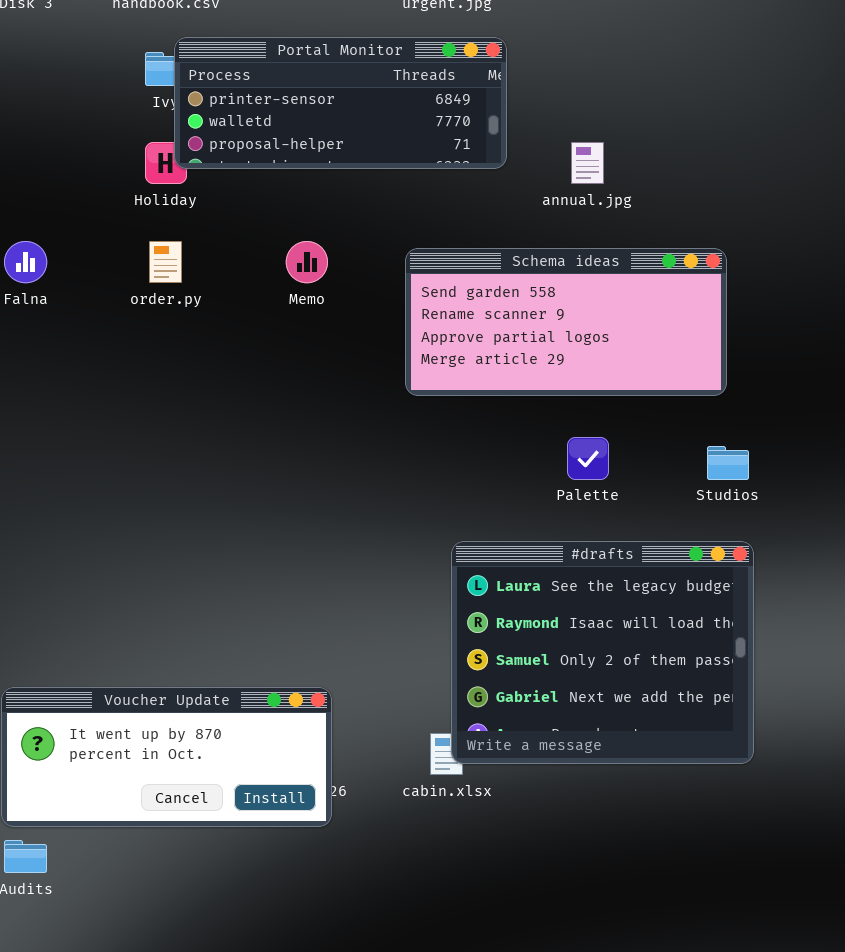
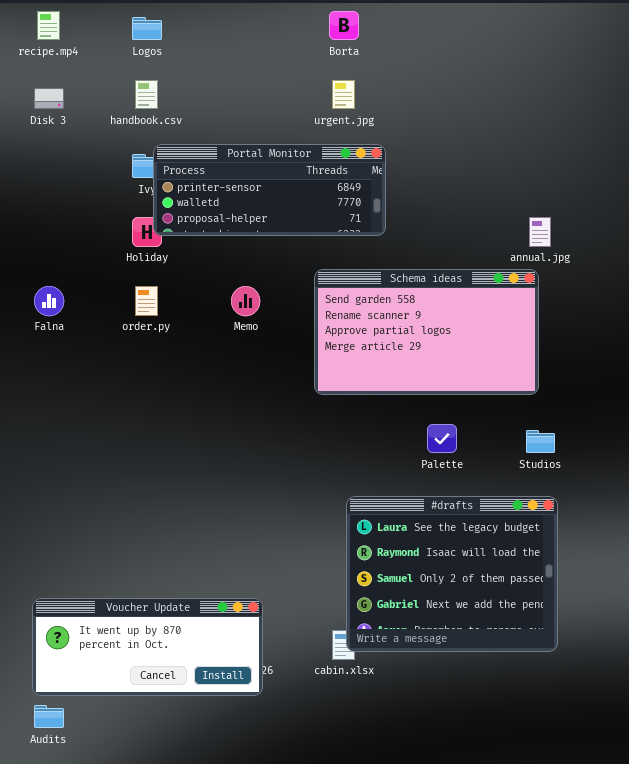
annual.jpg: [571,142,604,184] -> [529,217,551,247], moved
Schema ideas: [405,248,727,396] -> [314,269,539,395], resized

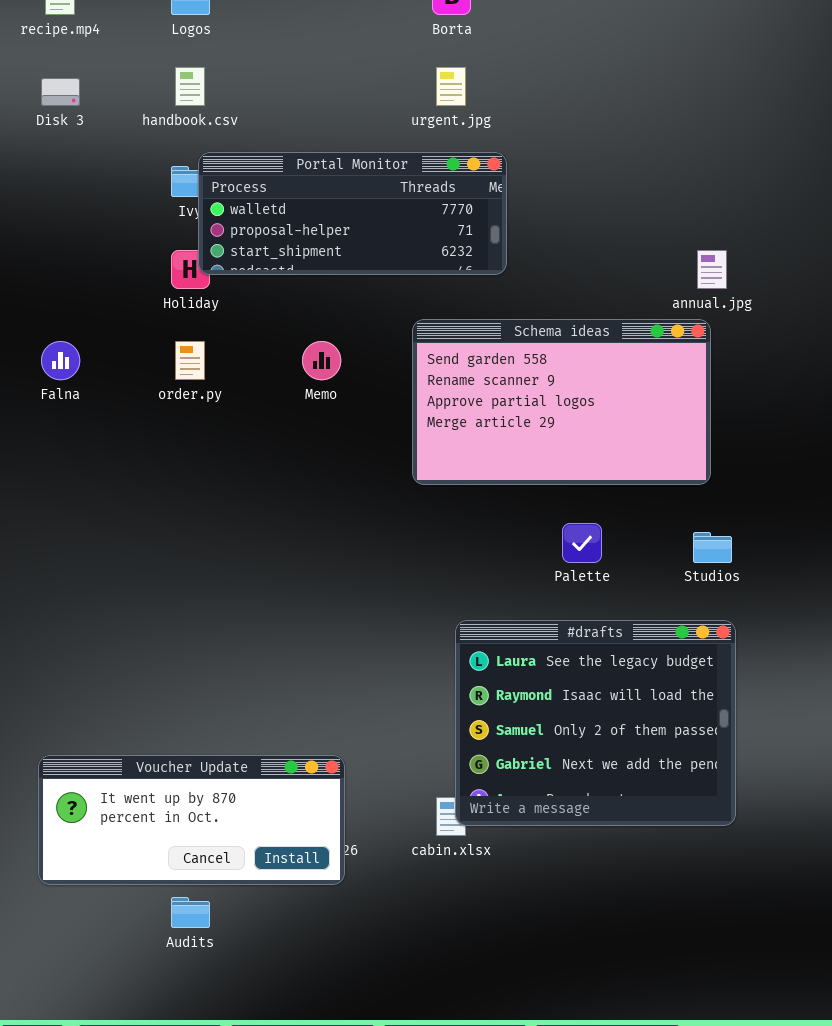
Portal Monitor: [153,144,386,236] -> [198,152,507,275], scrolled down 1 row
Audits: [34,705,64,728] -> [171,897,210,928], moved

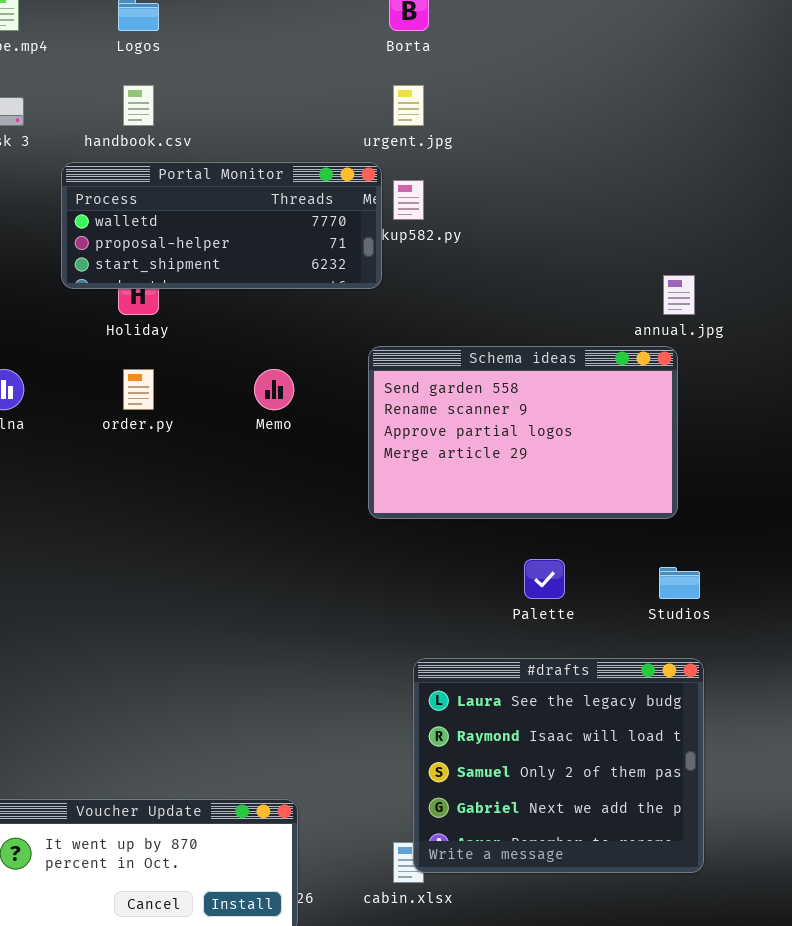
Portal Monitor: [198,152,507,275] -> [61,162,382,289], moved

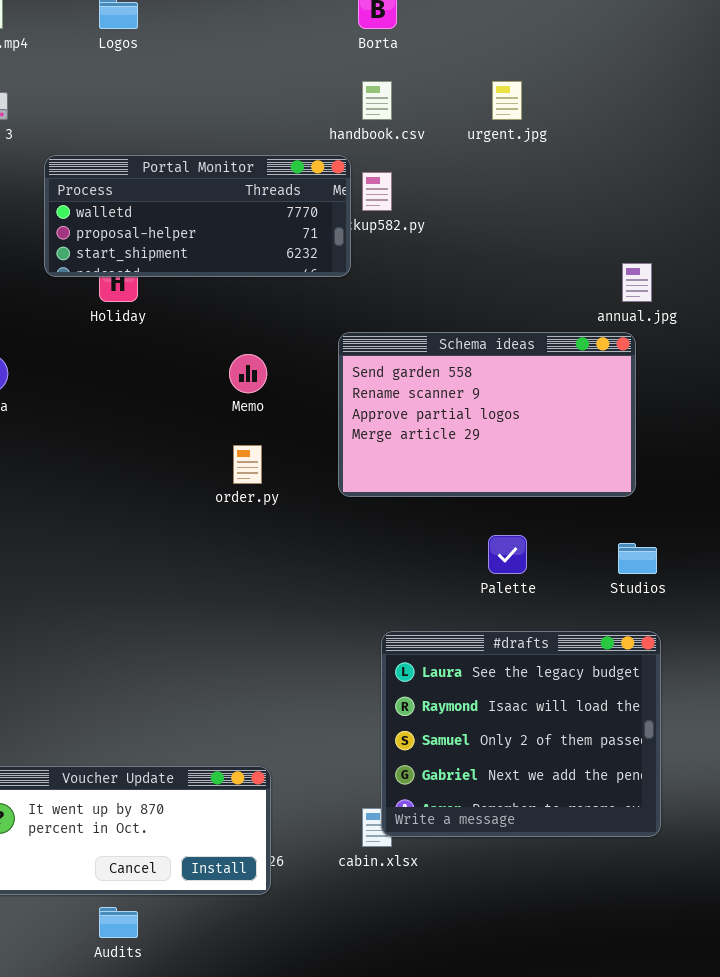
handbook.csv: [123,85,154,126] -> [362,81,392,120], moved
urgent.jpg: [393,85,424,126] -> [492,81,522,120], moved
order.py: [123,369,154,410] -> [233,445,262,484], moved

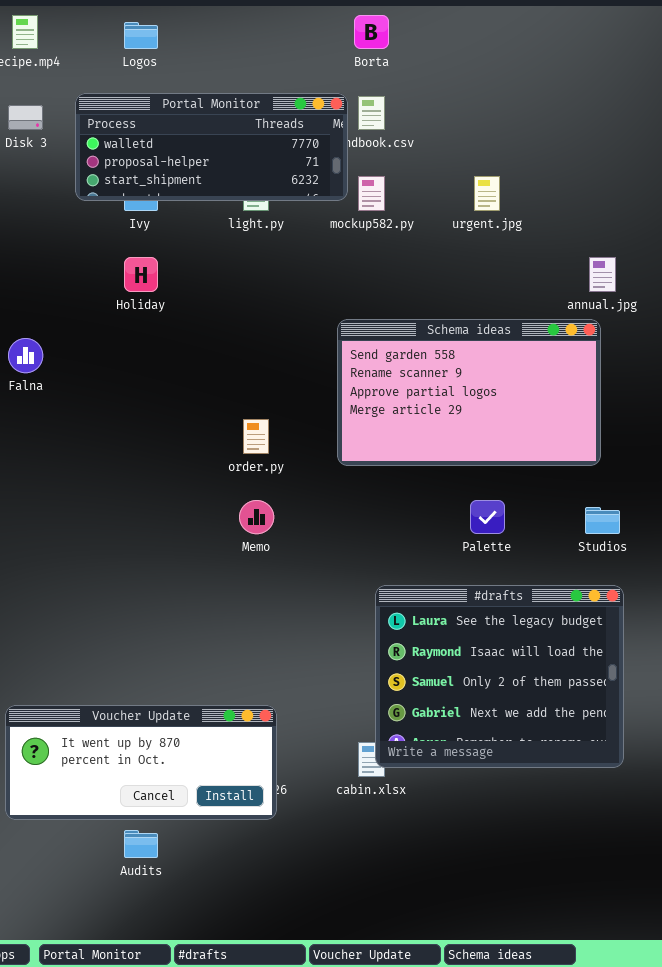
urgent.jpg: [492,81,522,120] -> [474,176,500,211], moved
Portal Monitor: [44,155,351,277] -> [75,93,348,201], moved
Memo: [229,354,267,393] -> [239,500,274,534], moved

